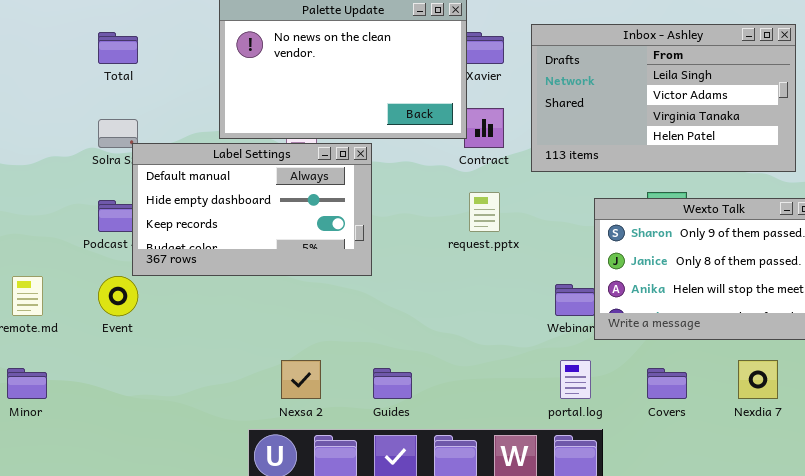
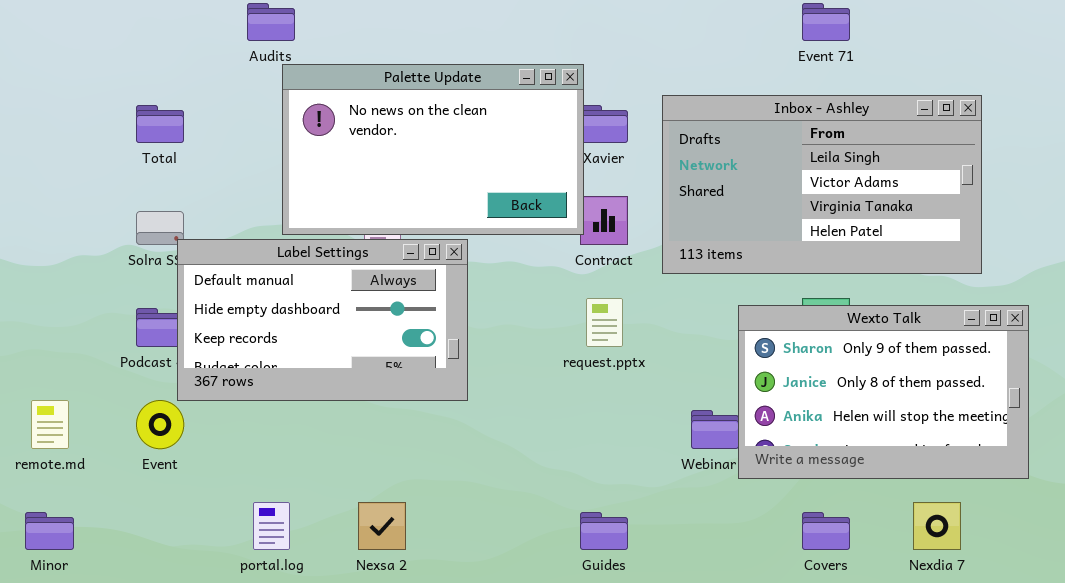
portal.log: [560,360,591,399] -> [253,502,290,550], moved
Guides: [373,368,412,399] -> [580,512,628,550], moved

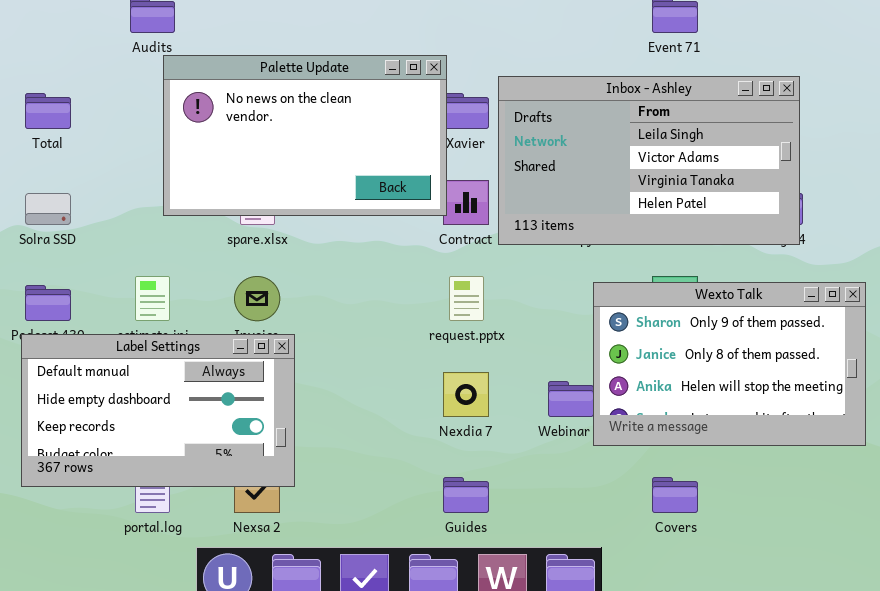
Inbox - Ashley: [662,95,982,274] -> [498,76,800,245], moved
Label Settings: [177,239,468,401] -> [21,334,295,487], moved
Nexdia 7: [913,502,961,550] -> [443,372,489,417], moved

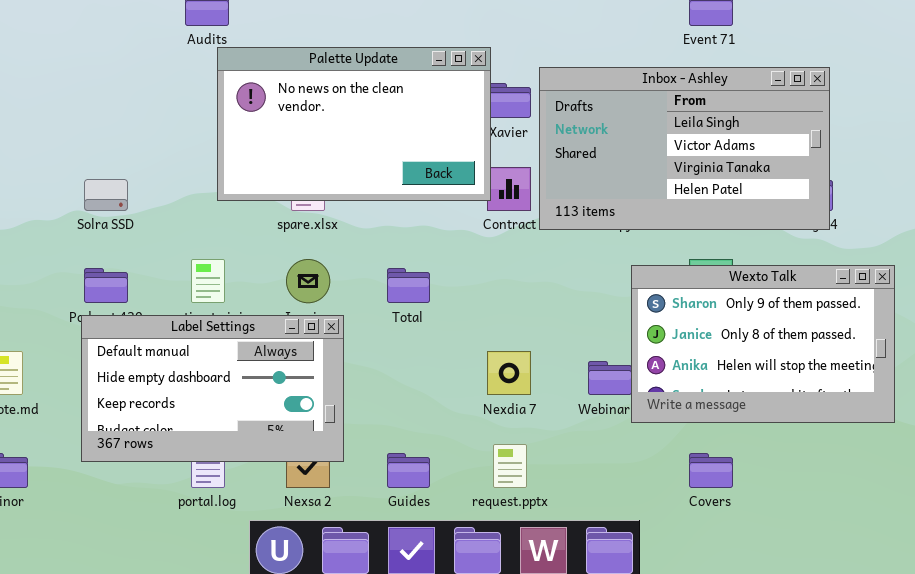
Total: [25,93,71,129] -> [387,268,430,303], moved
request.pptx: [449,276,484,321] -> [493,444,527,488], moved
Guides: [443,477,489,513] -> [387,453,430,488], moved

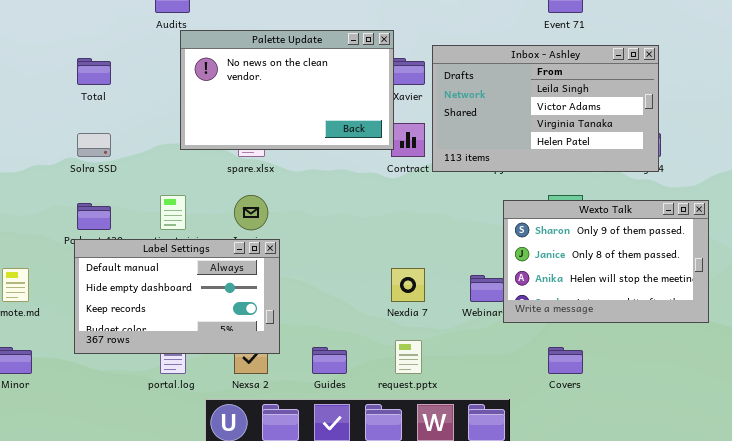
Total: [387,268,430,303] -> [77,58,111,85], moved

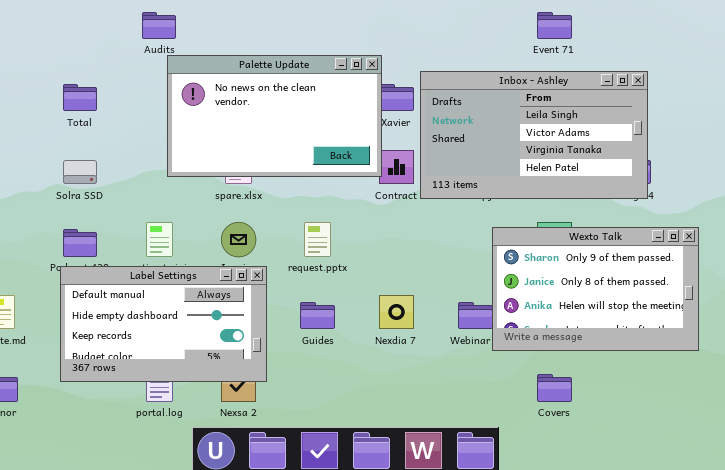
request.pptx: [395,340,422,374] -> [304,222,331,257], moved
Guides: [312,347,347,374] -> [300,302,335,329], moved

